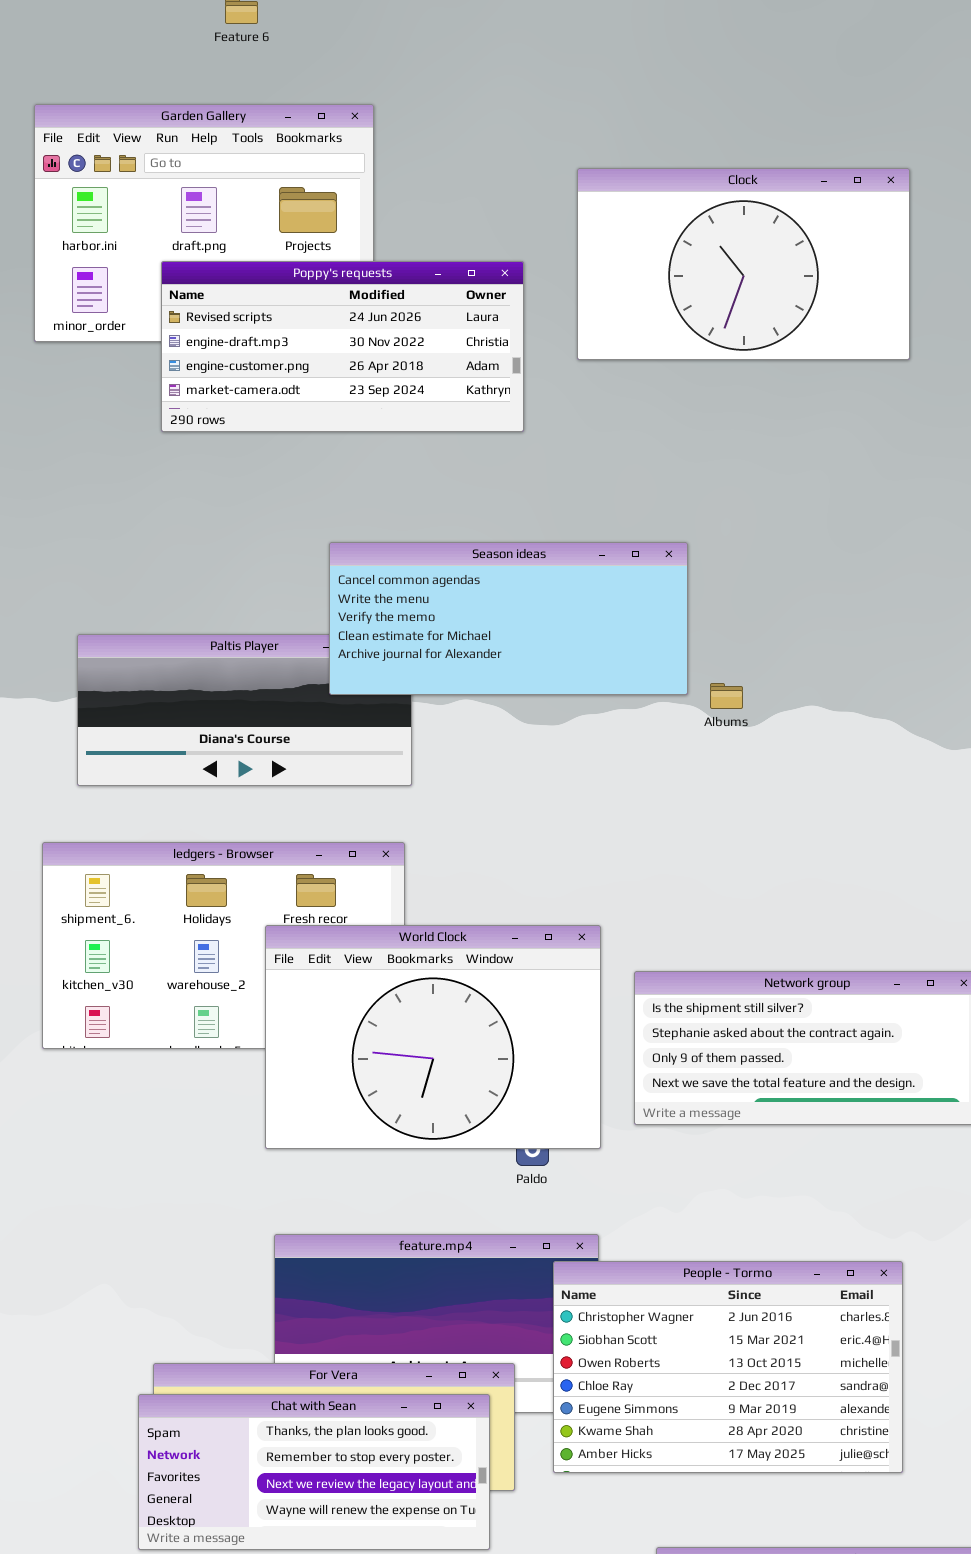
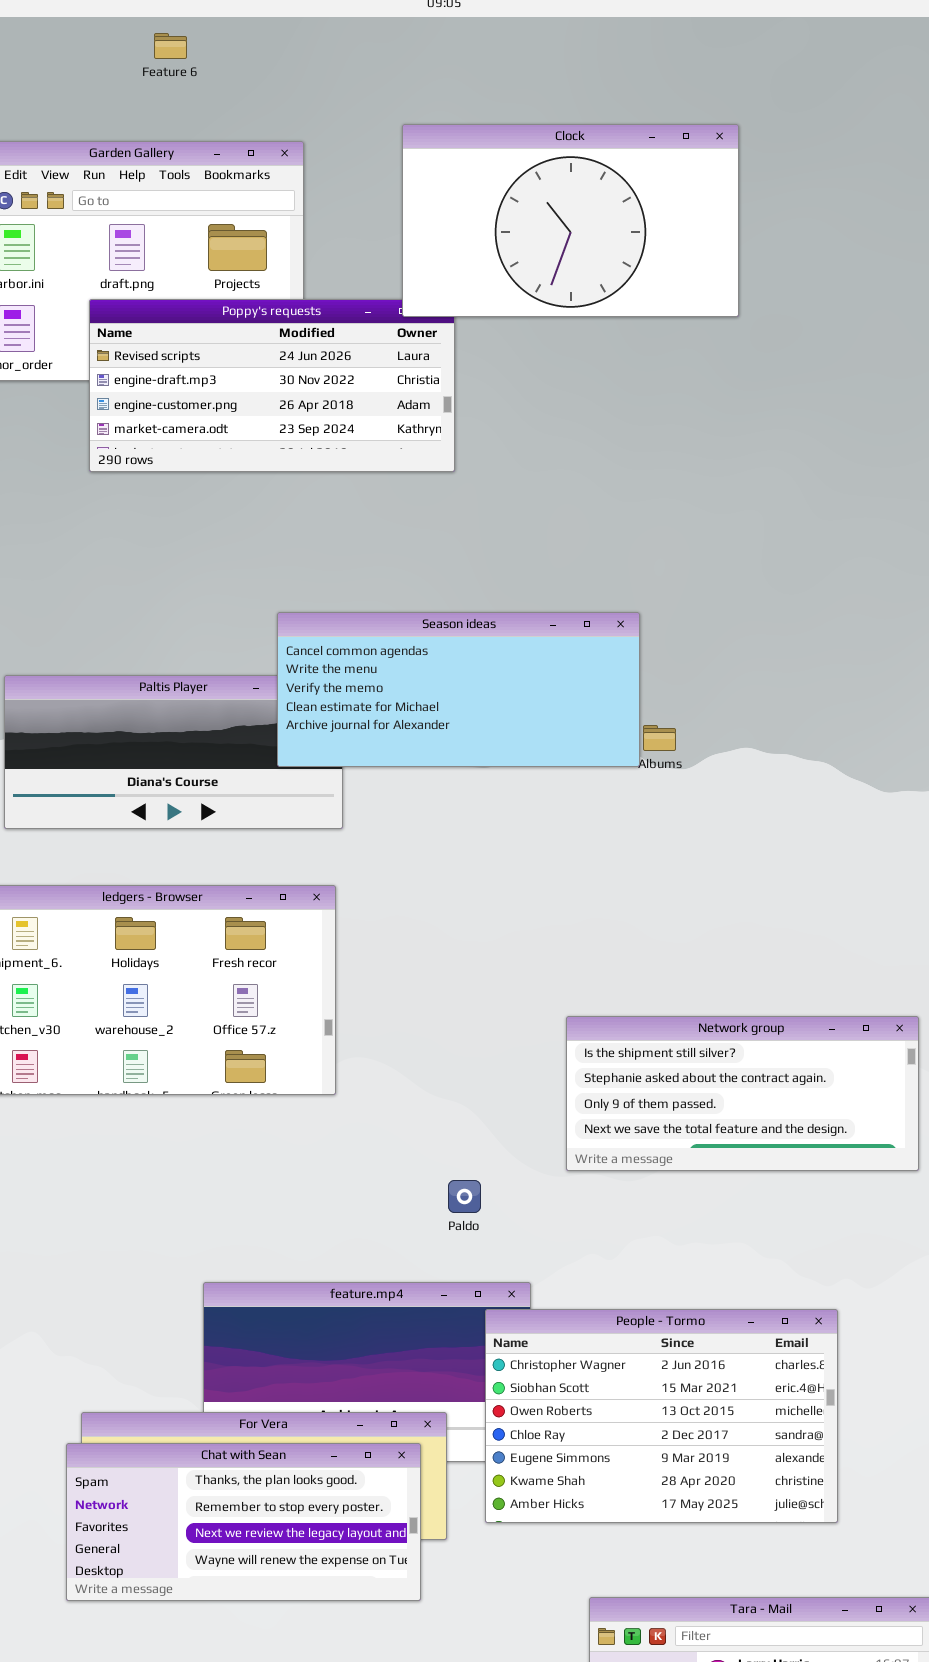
Clock: [577,168,910,360] -> [402,124,739,317], moved
Season ideas: [329,542,688,695] -> [277,612,640,767], moved
World Clock: [265,925,601,1149] -> none, closed

